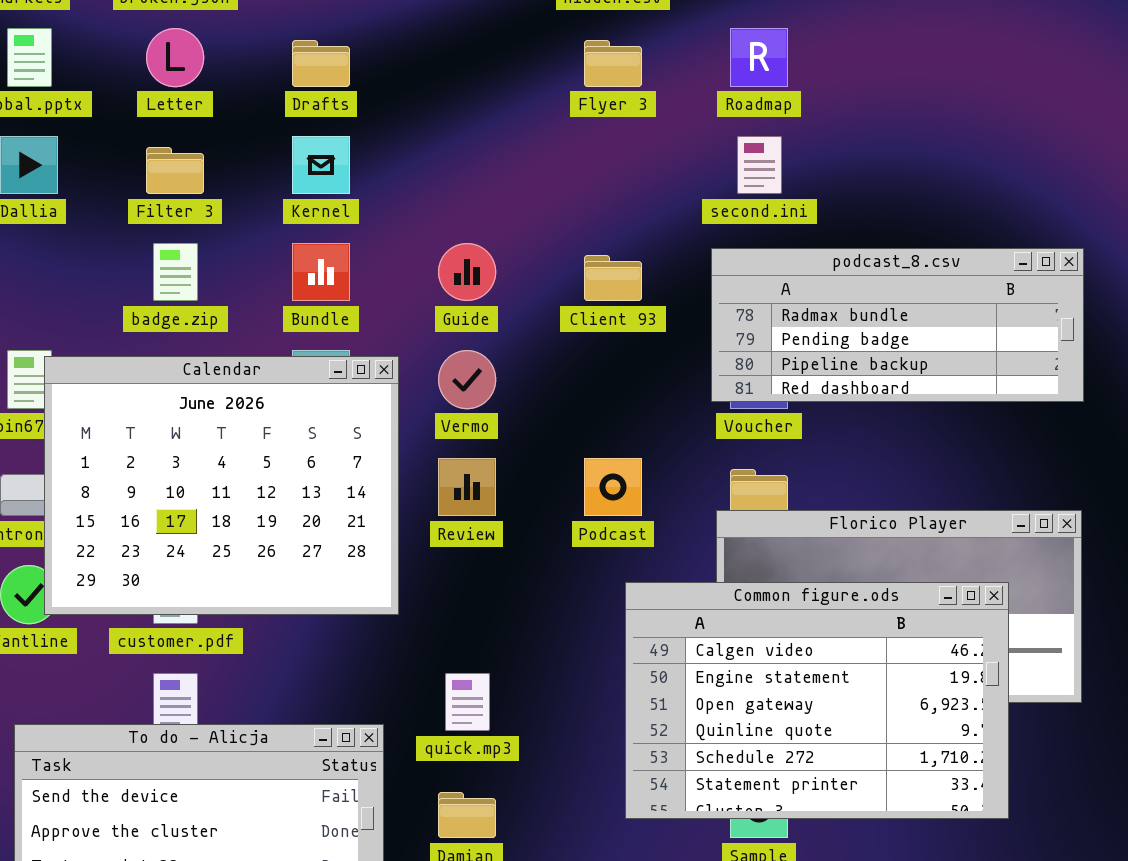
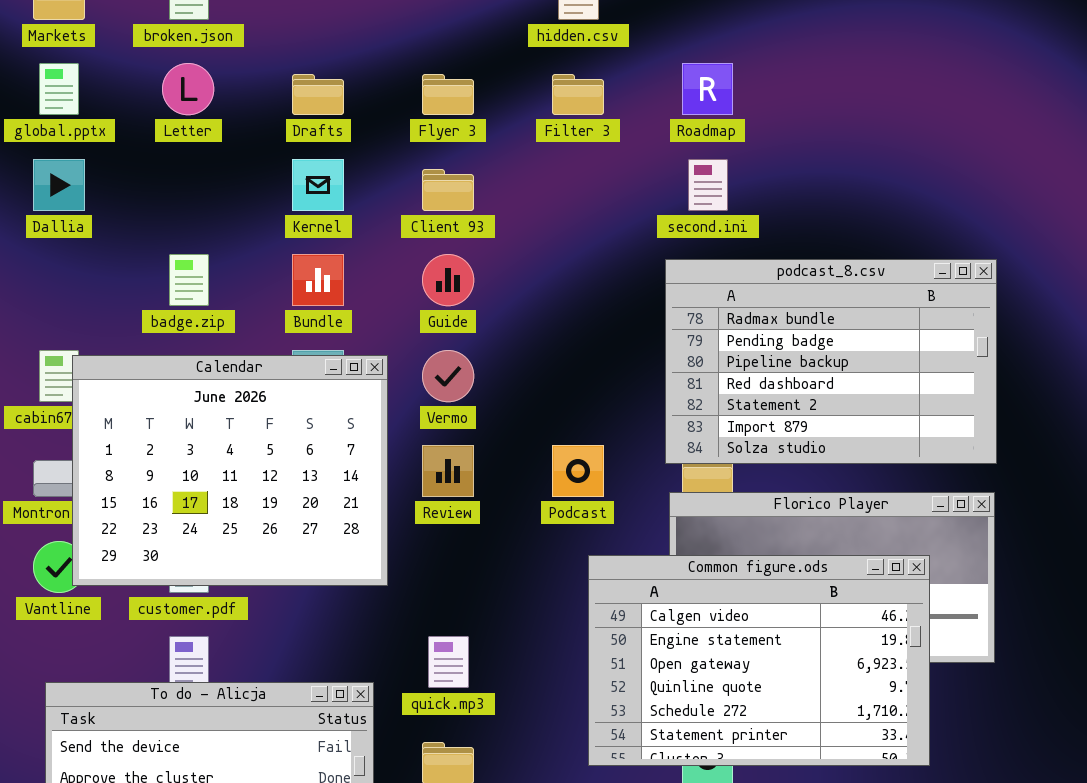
Flyer 3: [584,40,642,87] -> [422,74,474,115], moved
Filter 3: [146,147,204,194] -> [552,74,604,115], moved
podcast_8.csv: [711,248,1084,402] -> [665,259,997,464], resized
Client 93: [584,255,642,301] -> [422,169,474,211], moved

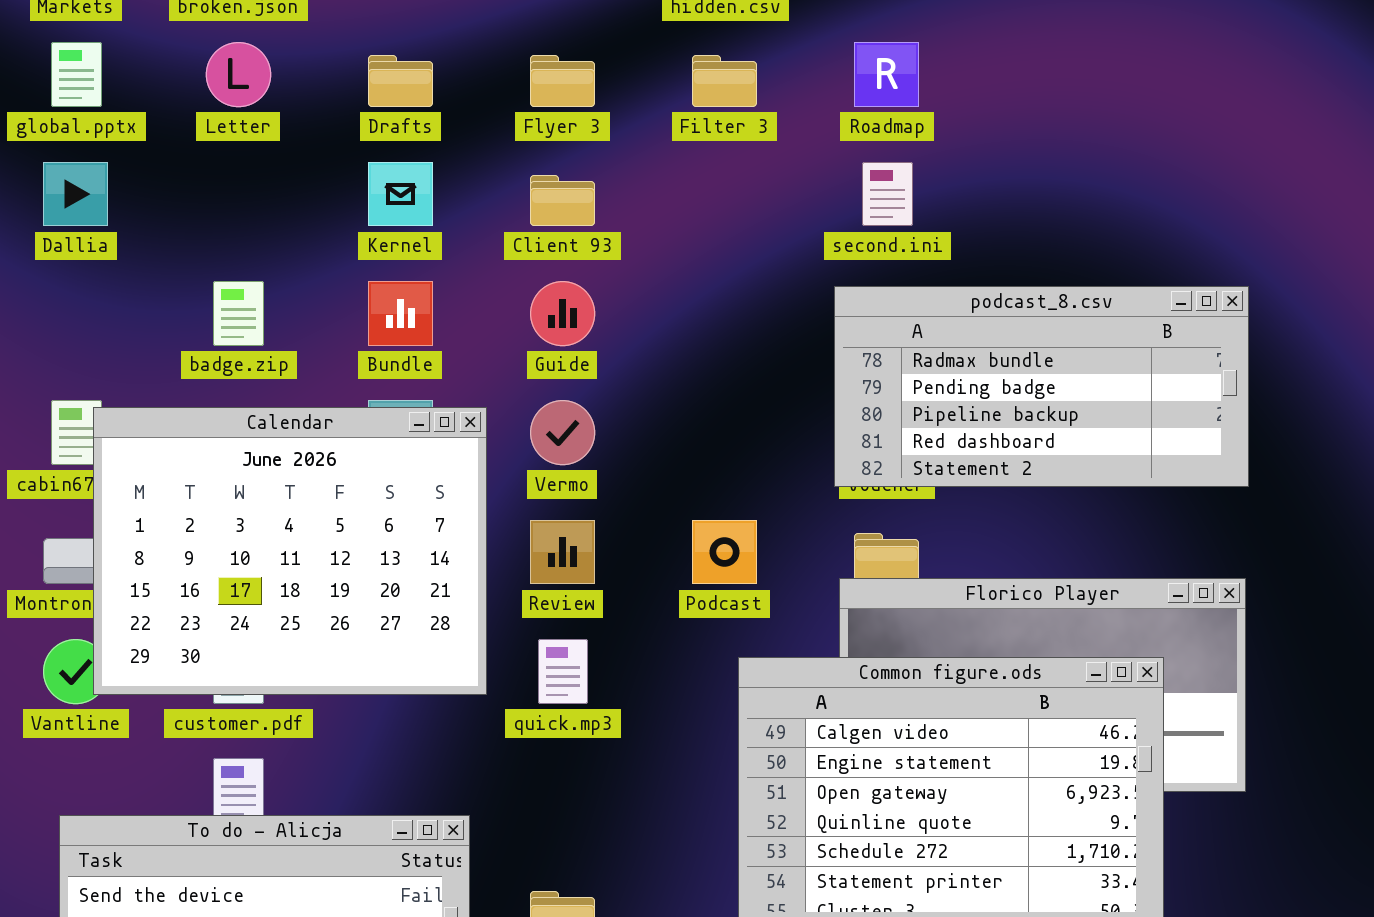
podcast_8.csv: [665,259,997,464] -> [834,286,1249,487], resized
quick.mp3: [428,636,469,688] -> [538,639,588,704], moved

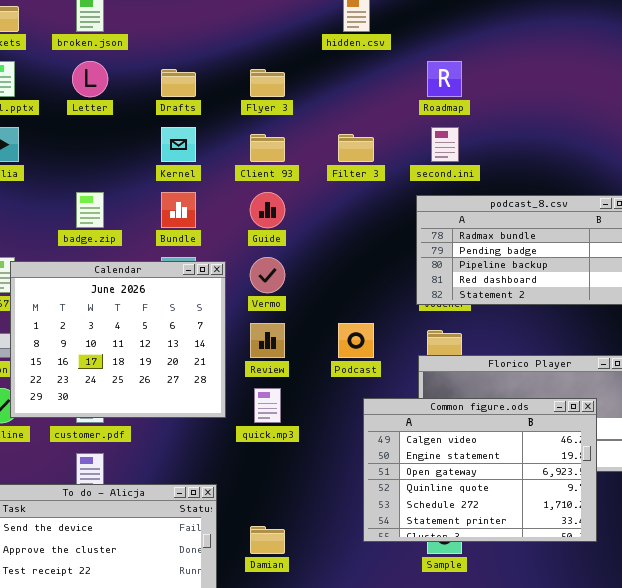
Filter 3: [692,55,757,107] -> [338,134,374,162], moved

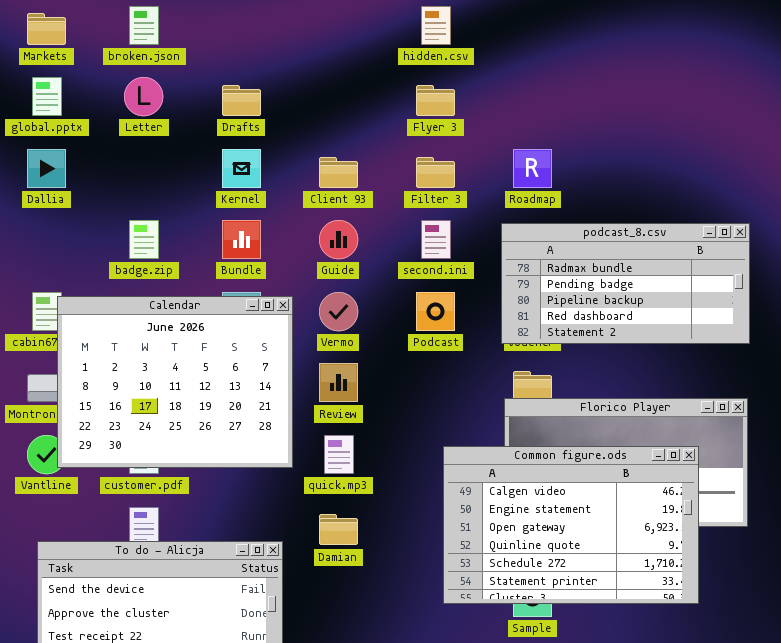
Roadmap: [427,61,462,97] -> [513,149,552,188], moved
Flyer 3: [250,69,285,97] -> [416,85,455,116], moved
second.ini: [431,127,459,162] -> [421,220,451,259], moved
Podcast: [338,323,374,358] -> [416,292,455,331], moved
Damian: [250,526,285,554] -> [319,514,358,545], moved

